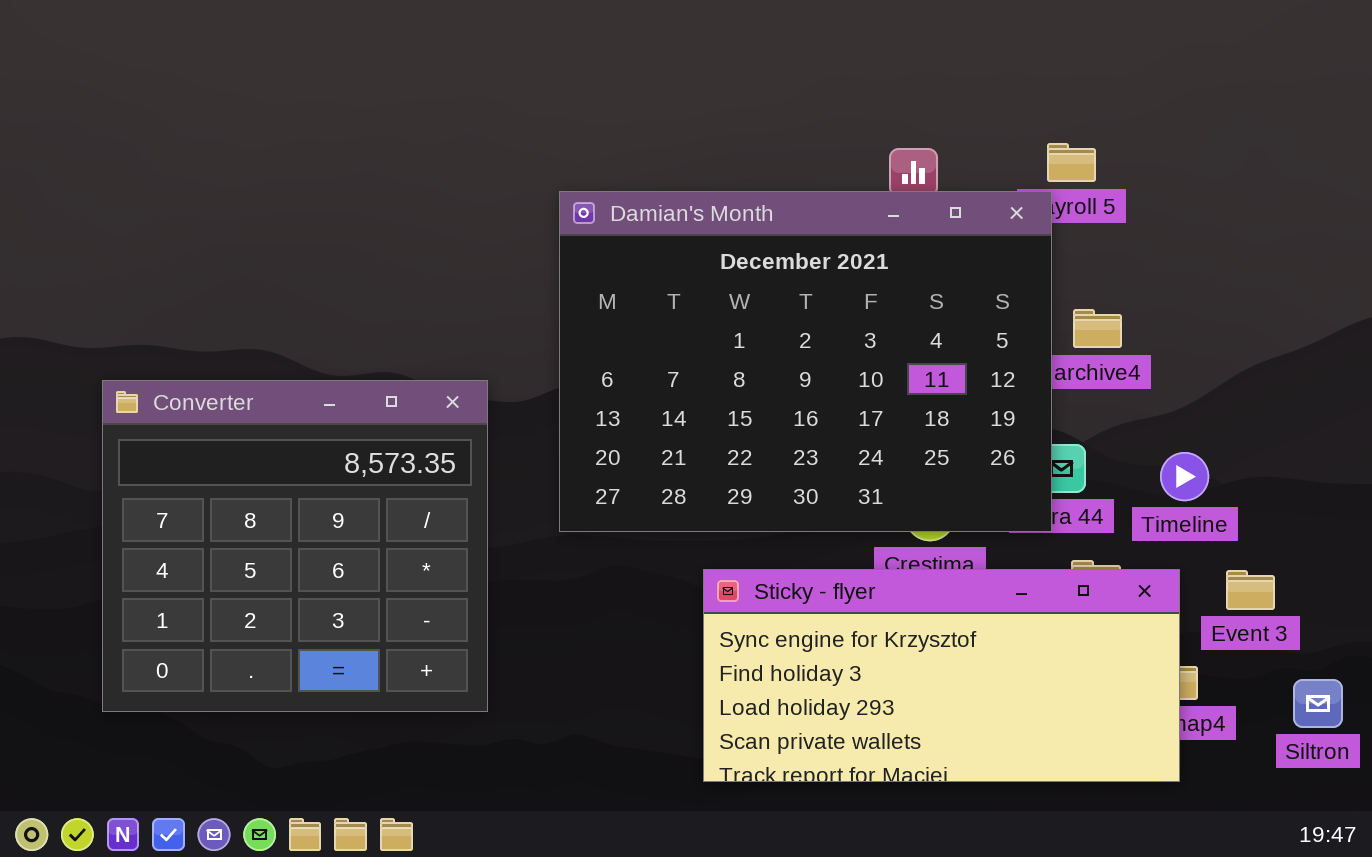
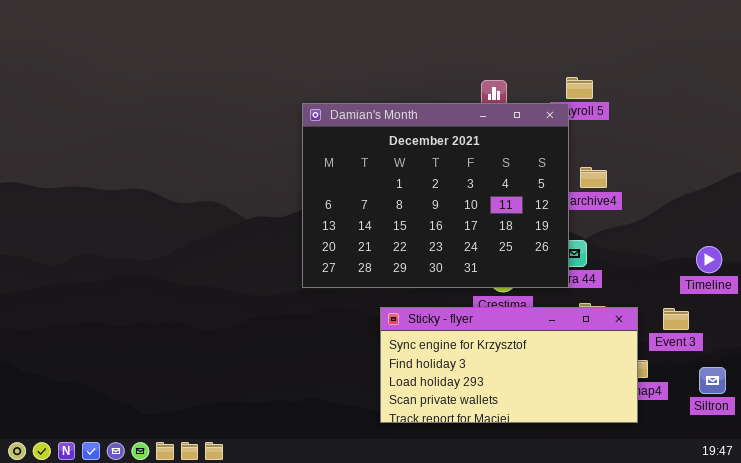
Converter: [102,380,488,712] -> none, closed
Timeline: [1160,452,1209,501] -> [696,246,722,273], moved

